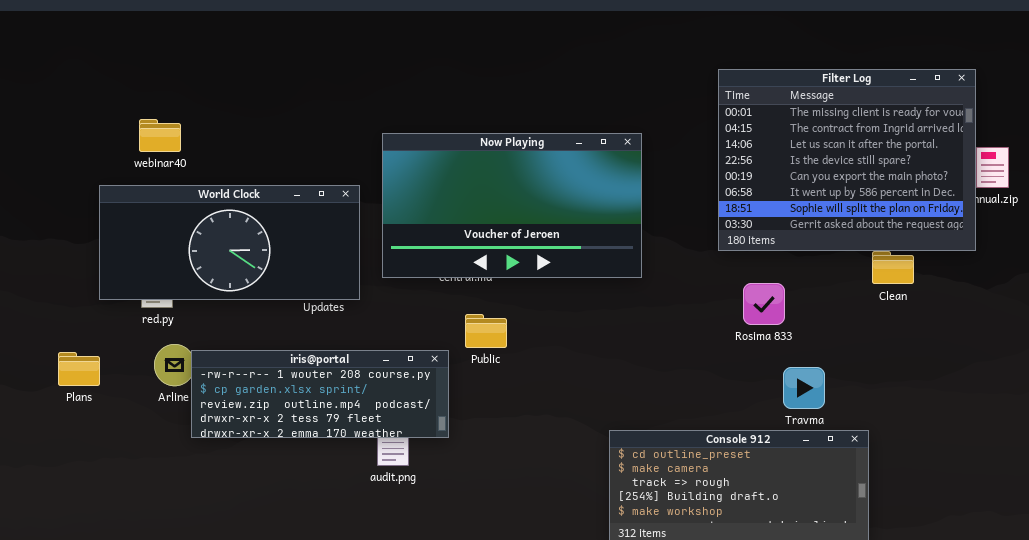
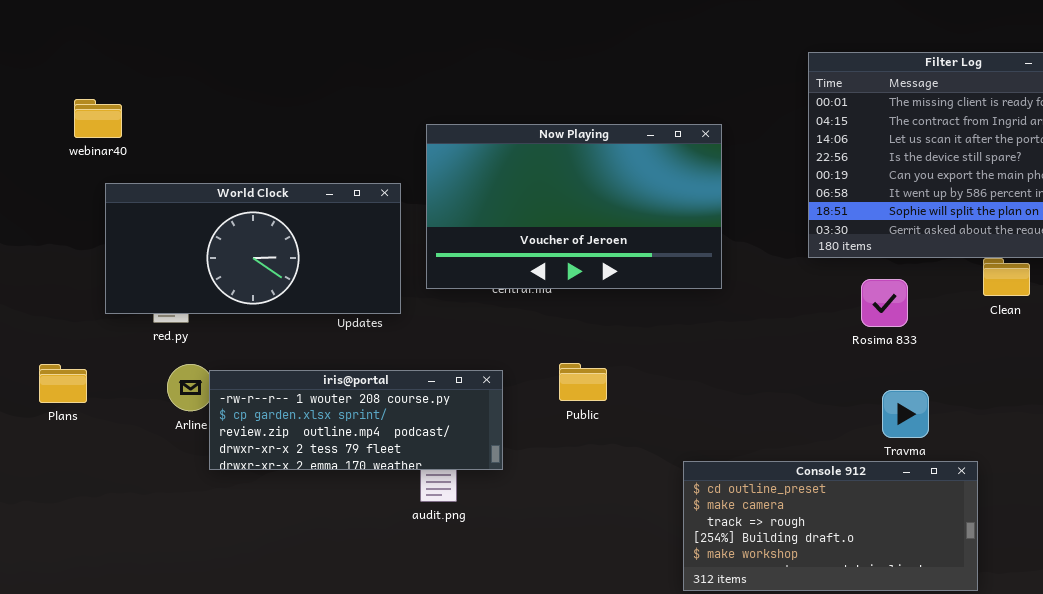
webinar40: [139,119,181,152] -> [74,99,122,138], moved
Rosima 833: [743,283,785,325] -> [861,279,908,327], moved
Public: [465,314,507,348] -> [559,363,607,401], moved
Plans: [58,352,100,386] -> [39,364,87,403], moved

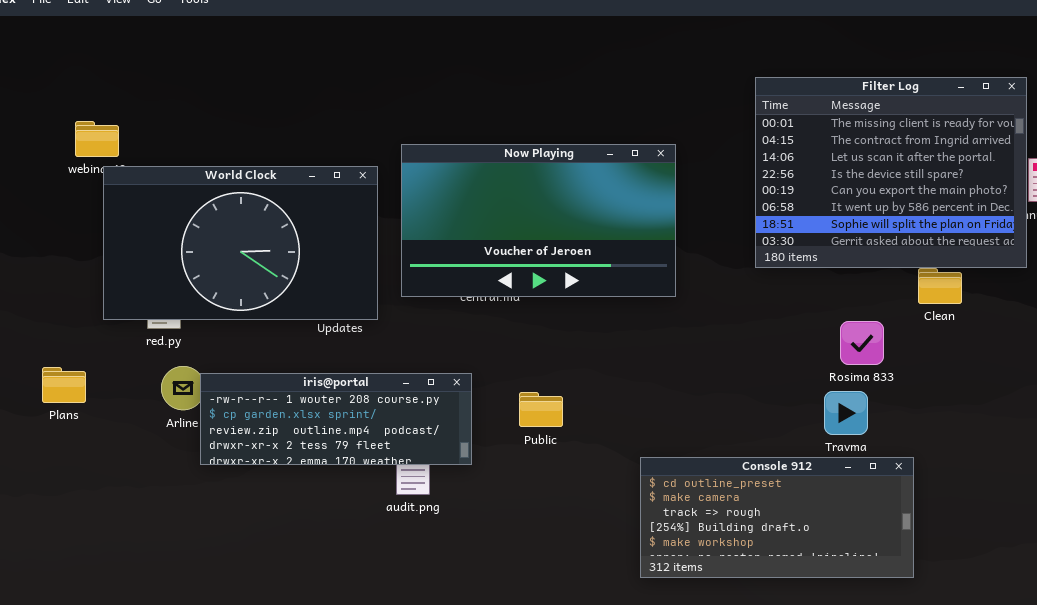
World Clock: [105,183,401,314] -> [103,166,378,320], resized
Rosima 833: [861,279,908,327] -> [840,321,884,365], moved
Public: [559,363,607,401] -> [519,392,563,427], moved

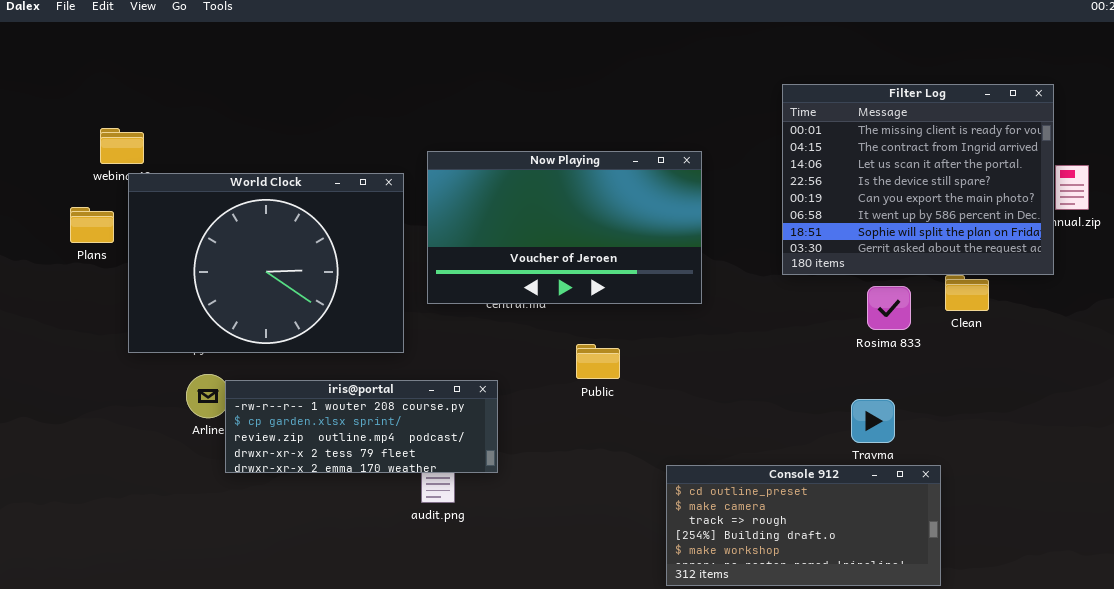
World Clock: [103,166,378,320] -> [128,173,404,353], resized
Rosima 833: [840,321,884,365] -> [867,286,911,330], moved
Plans: [42,367,86,403] -> [70,207,114,243], moved
Public: [519,392,563,427] -> [576,344,620,379], moved

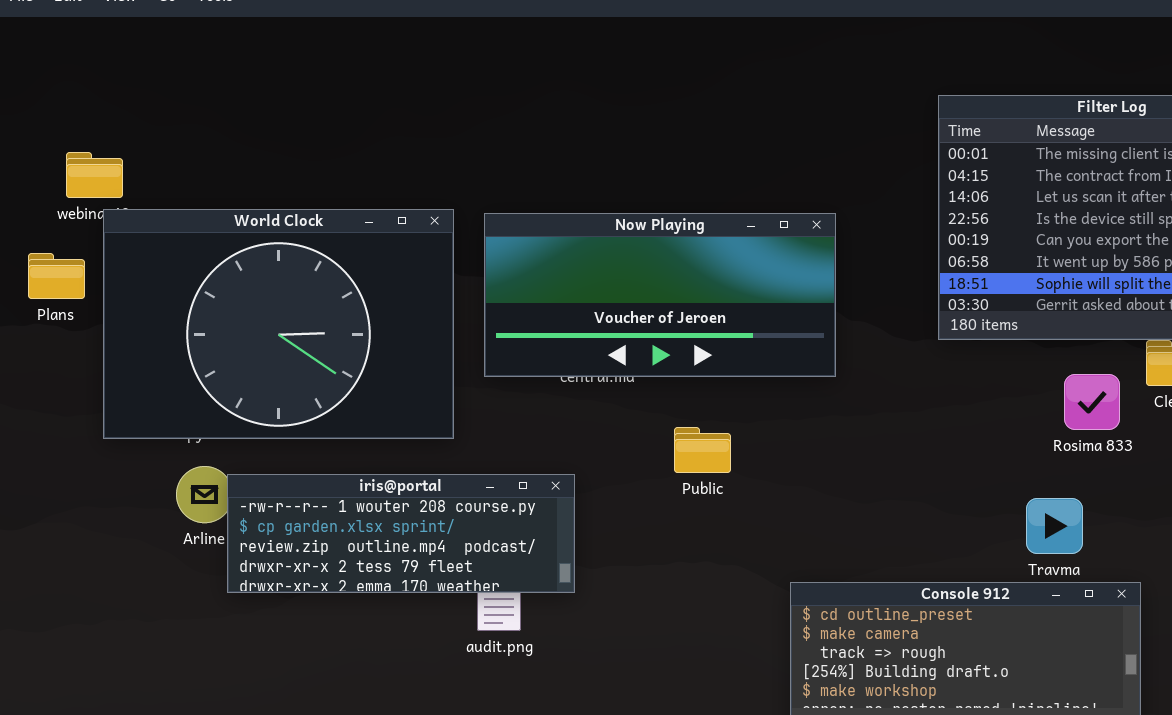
Now Playing: [427,151,702,304] -> [484,213,836,377], resized
Rosima 833: [867,286,911,330] -> [1064,374,1120,430], moved

